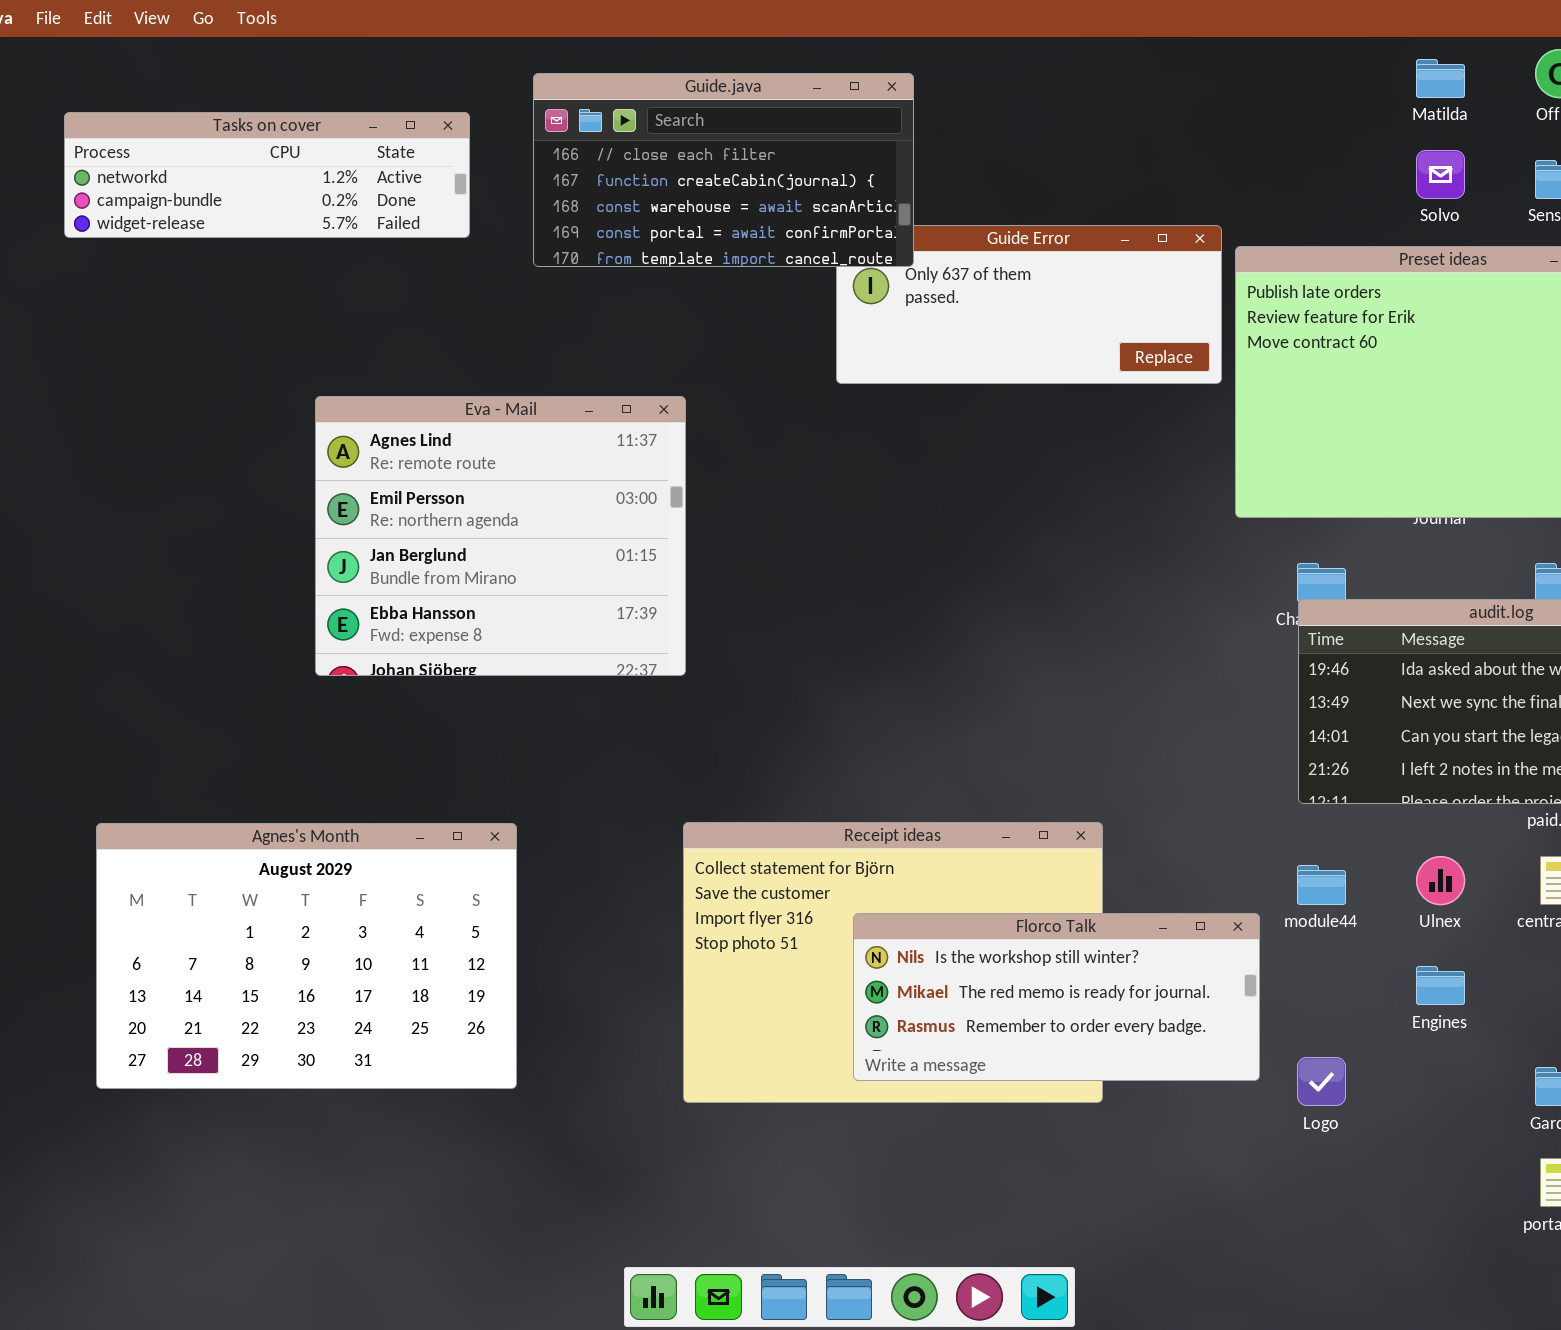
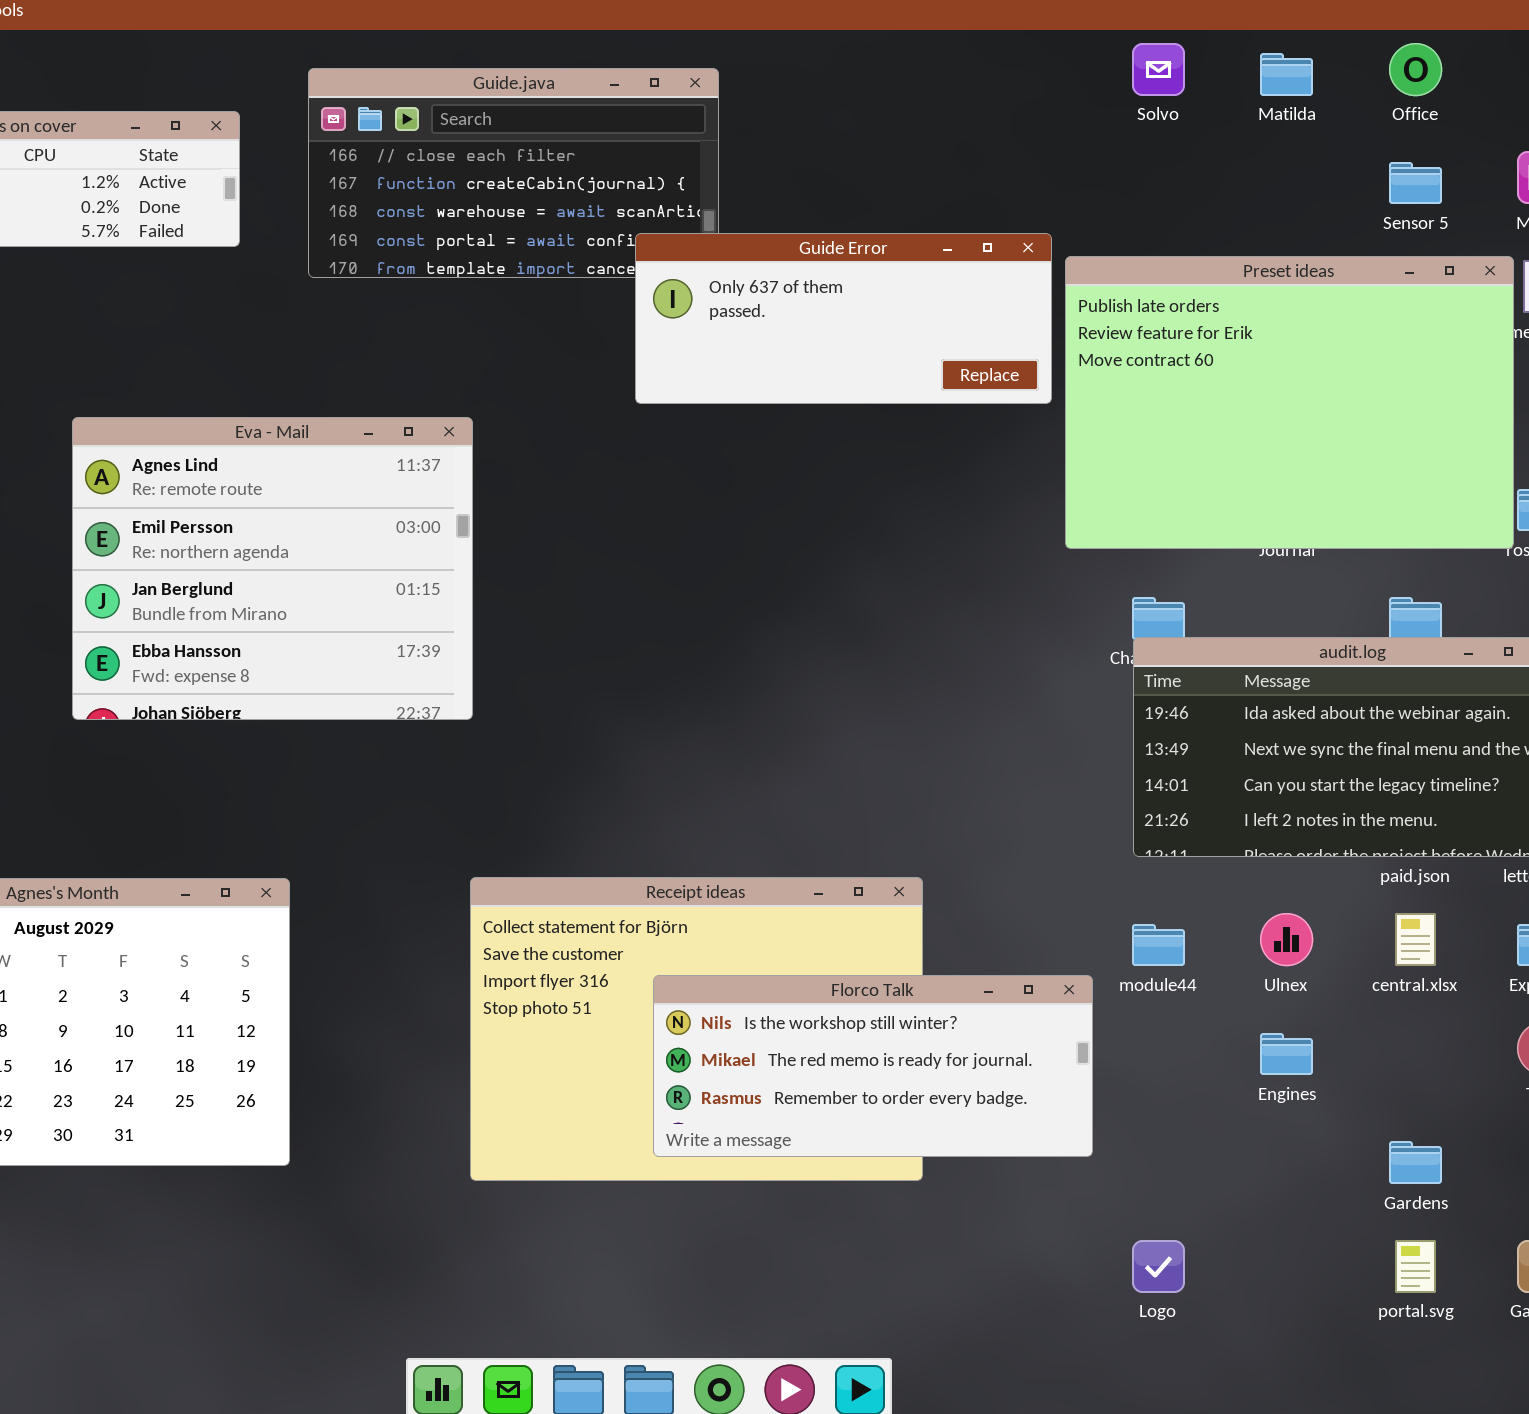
Solvo: [1416,150,1465,199] -> [1132,43,1185,96], moved
Guide Error: [836,225,1222,384] -> [635,233,1052,404], raised
Logo: [1297,1057,1346,1106] -> [1132,1240,1185,1293], moved

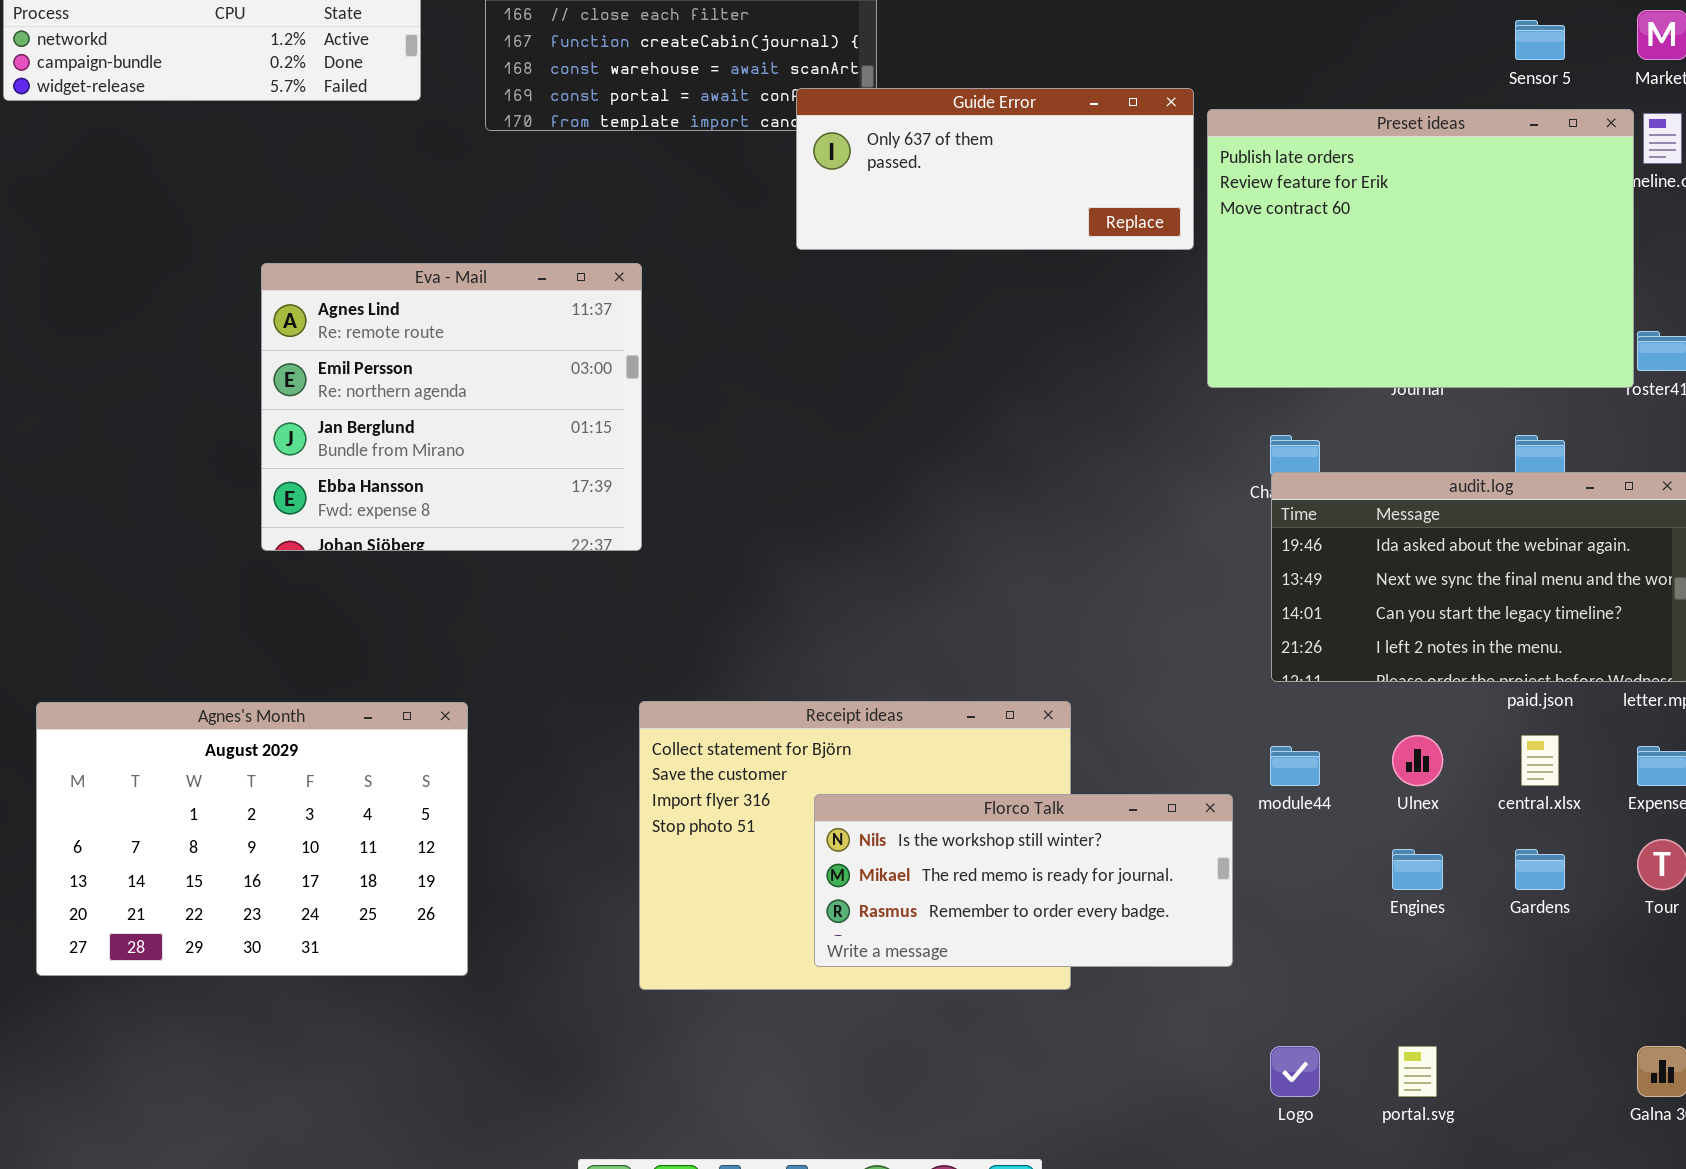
Gardens: [1389,1141,1442,1184] -> [1515,849,1565,890], moved
portal.svg: [1395,1240,1436,1293] -> [1398,1046,1437,1097], moved

